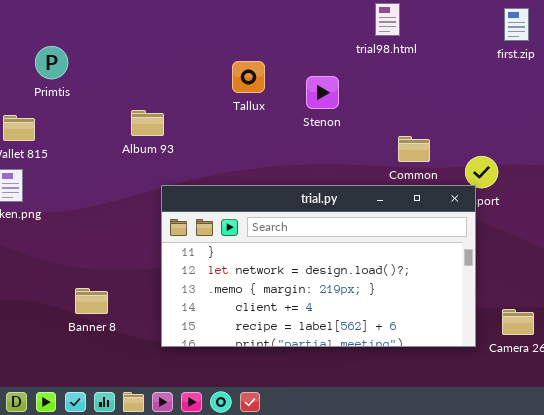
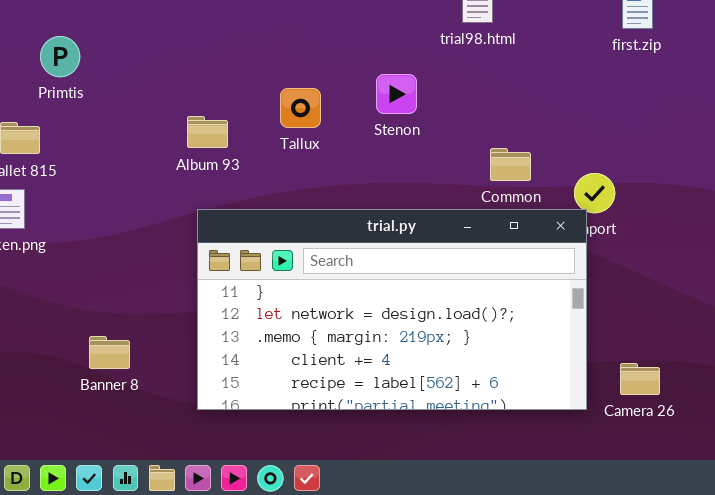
Tallux: [232,61,265,93] -> [280,88,321,128], moved
Album 93: [131,110,164,136] -> [187,116,228,148], moved

